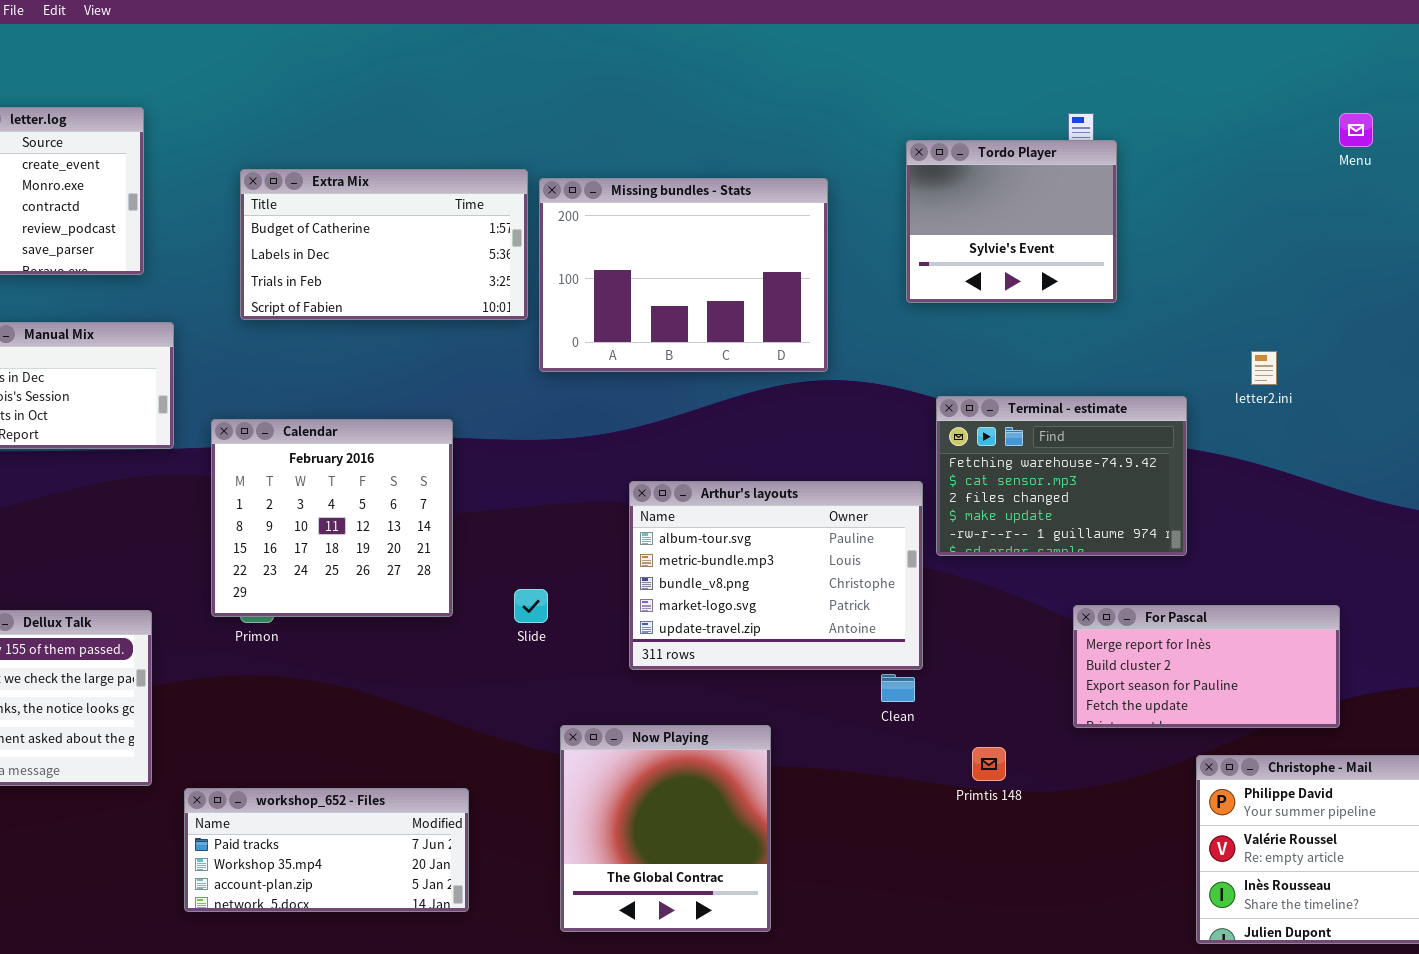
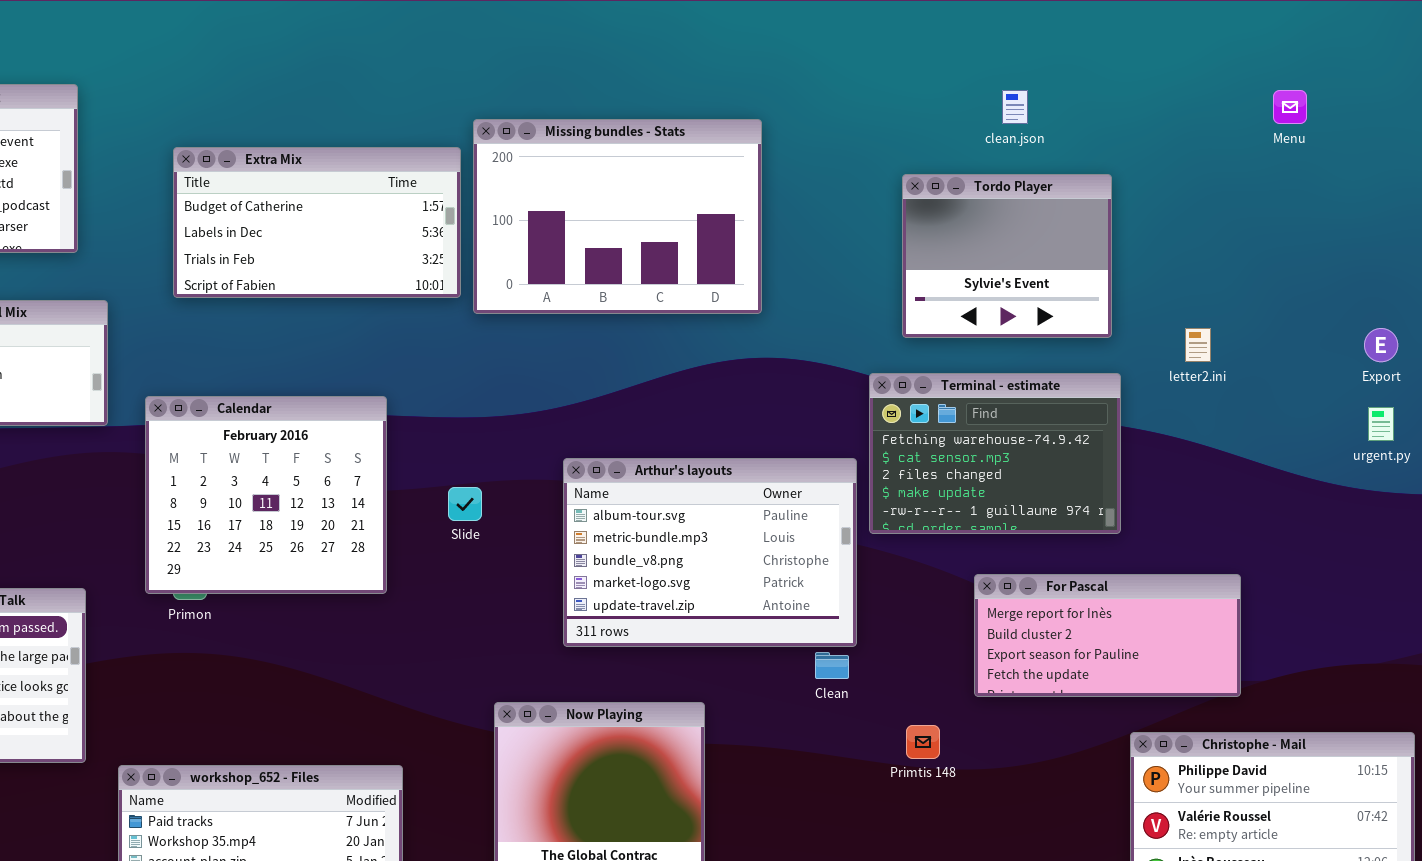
Tordo Player: [906,140,1117,303] -> [902,174,1112,338], moved
Missing bundles - Stats: [539,178,828,372] -> [473,119,762,314], moved
Slide: [514,589,548,623] -> [448,487,482,521], moved
For Pascal: [1073,605,1340,728] -> [974,574,1241,697], moved

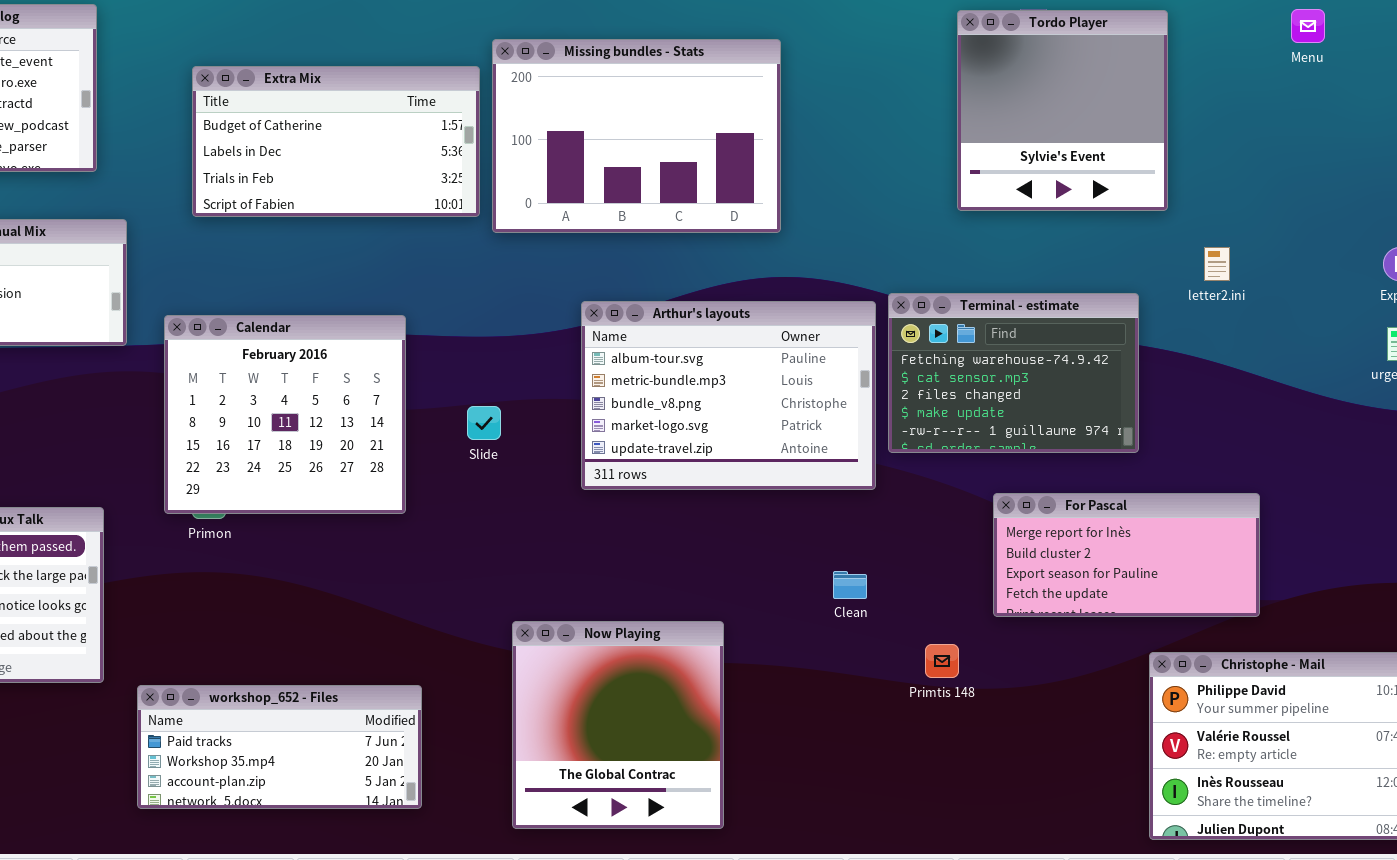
Tordo Player: [902,174,1112,338] -> [957,10,1168,211], moved, resized
Arthur's layouts: [563,458,857,647] -> [581,301,876,490], moved

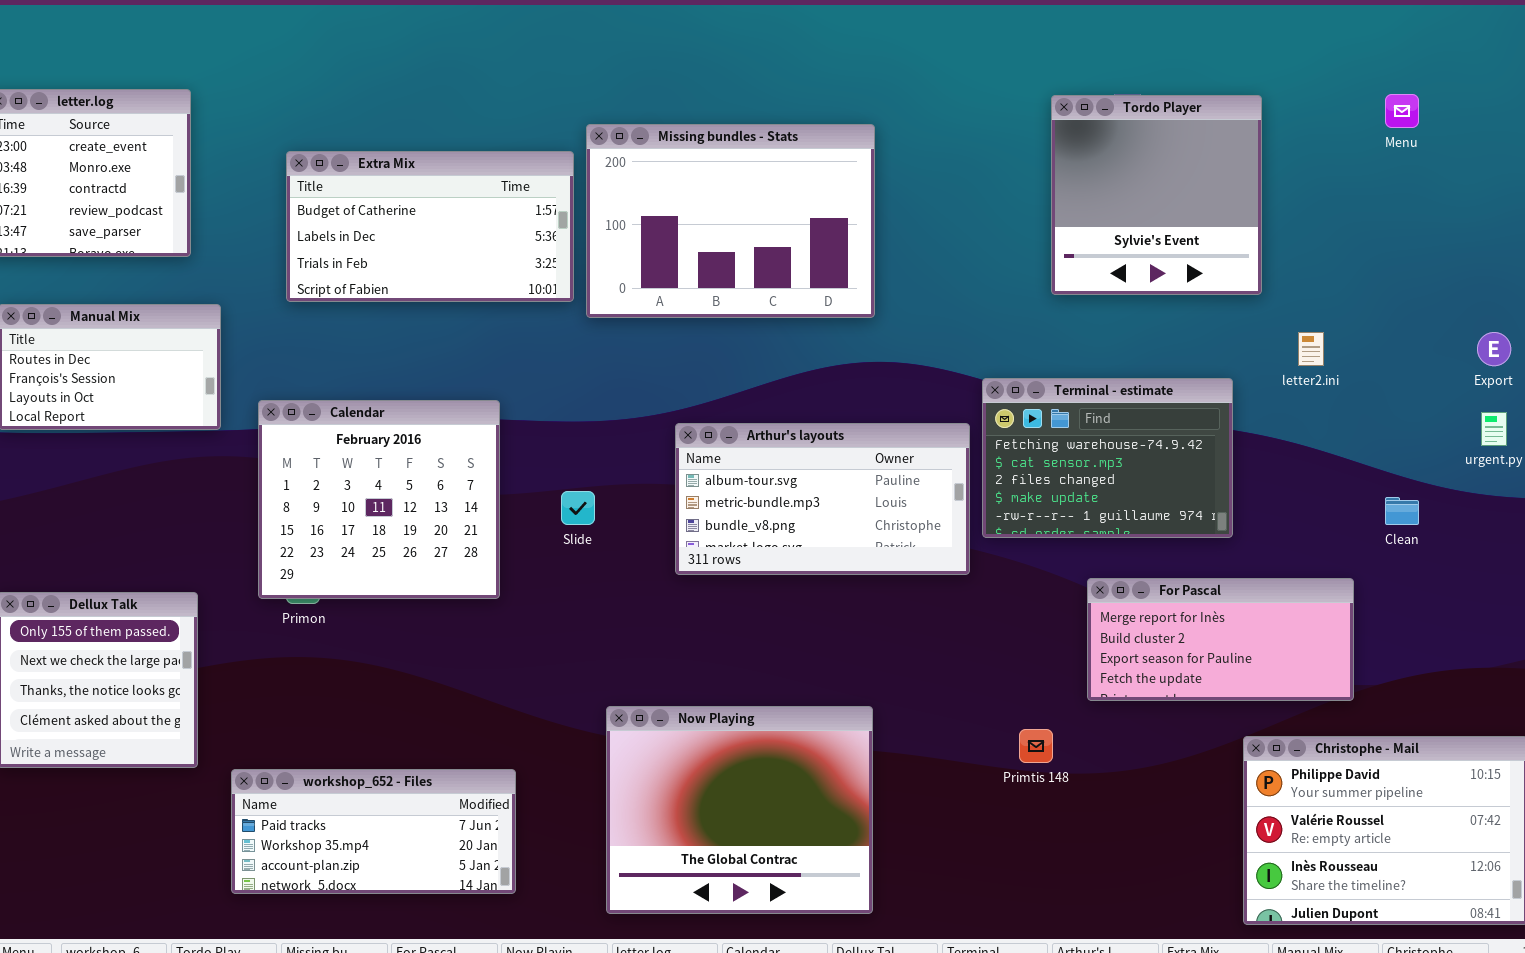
Arthur's layouts: [581,301,876,490] -> [675,423,970,575], resized
Clean: [833,571,867,599] -> [1385,497,1419,525], moved
Now Playing: [512,621,724,829] -> [606,706,873,914], resized

